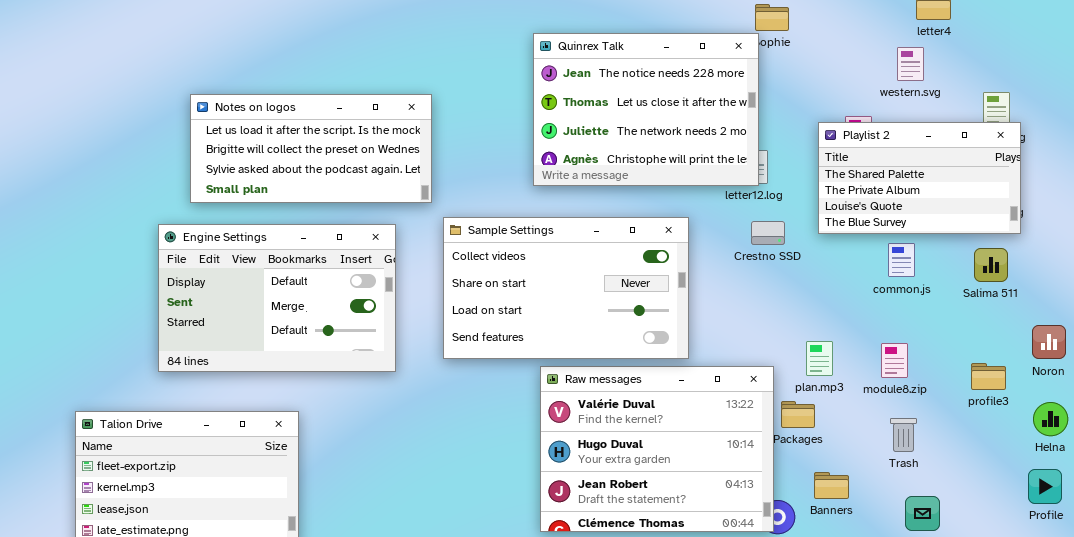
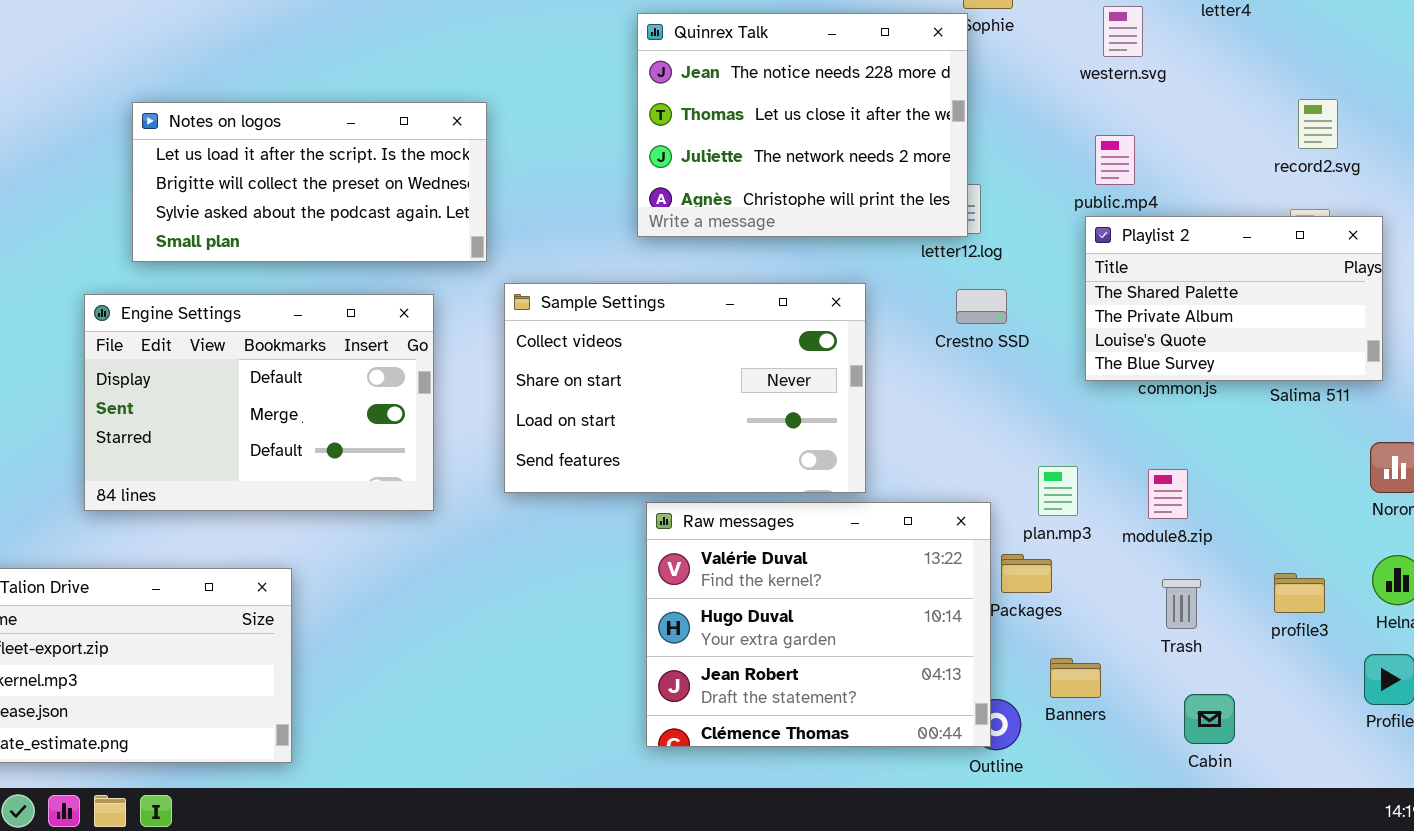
western.svg: [897,47,924,81] -> [1103,6,1143,57], moved
Playlist 2: [818,122,1021,234] -> [1085,216,1383,381], moved
profile3: [971,363,1006,390] -> [1274,573,1325,613], moved

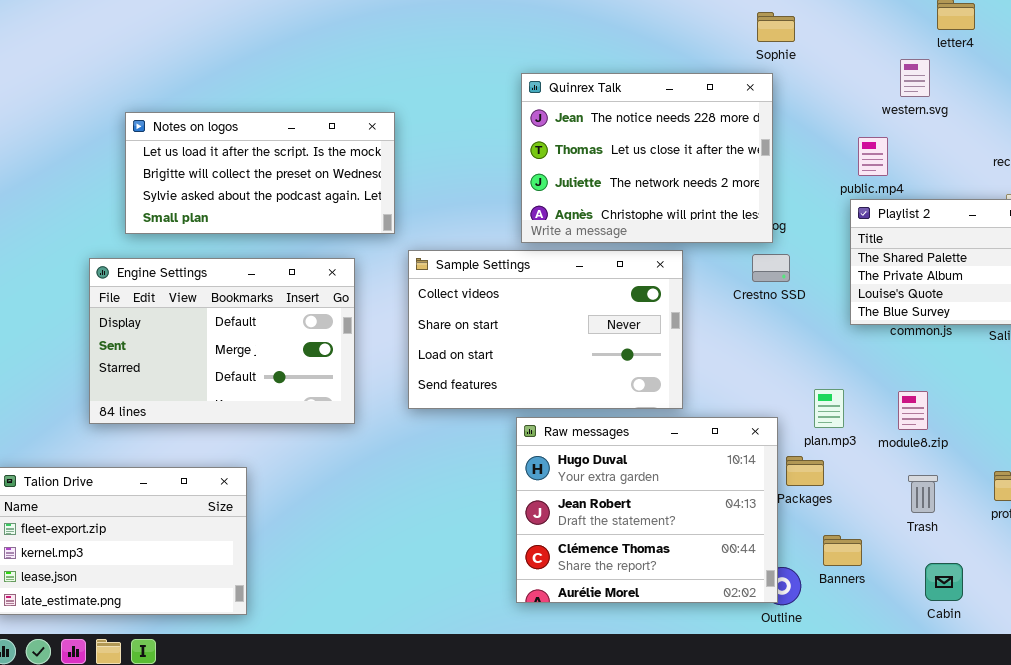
western.svg: [1103,6,1143,57] -> [900,59,930,97], moved
Quinrex Talk: [637,13,968,237] -> [521,73,773,243], moved
Raw messages: [646,502,991,747] -> [516,417,778,603], scrolled down 1 row

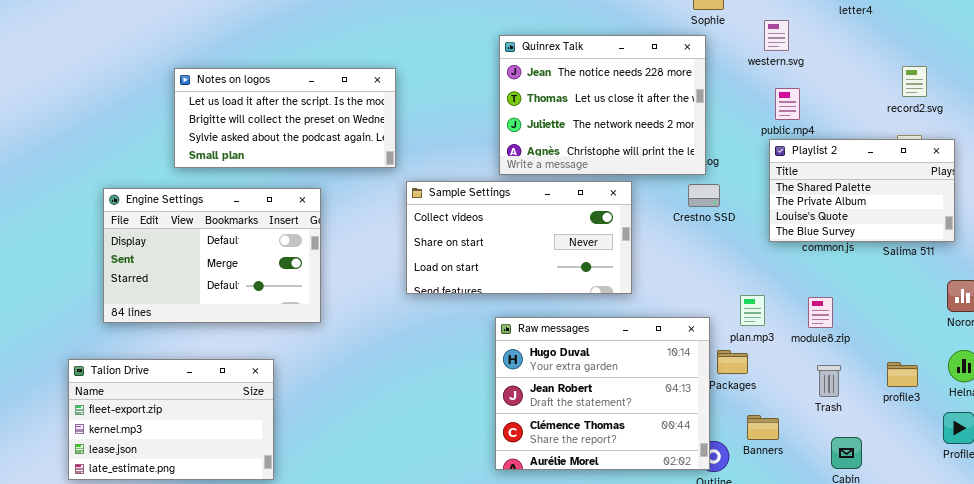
western.svg: [900,59,930,97] -> [764,20,789,51], moved
Sample Settings: [408,250,683,409] -> [406,181,632,294], resized
Engine Settings: [89,258,355,424] -> [103,188,321,323], moved

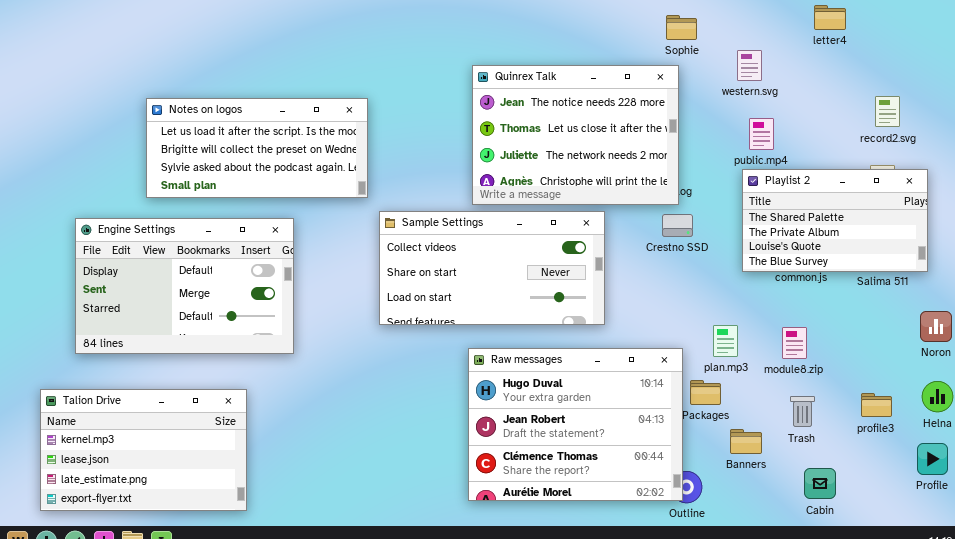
Talion Drive: [68,359,274,480] -> [40,389,247,511], scrolled down 1 row
Banners: [747,415,779,440] -> [730,429,762,454], moved

